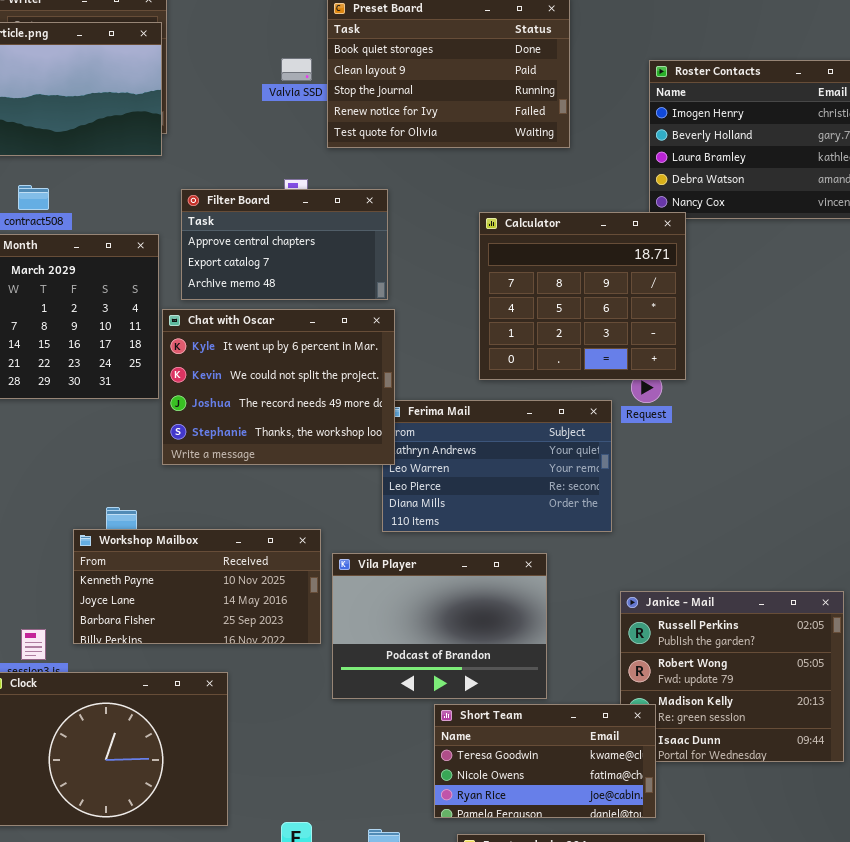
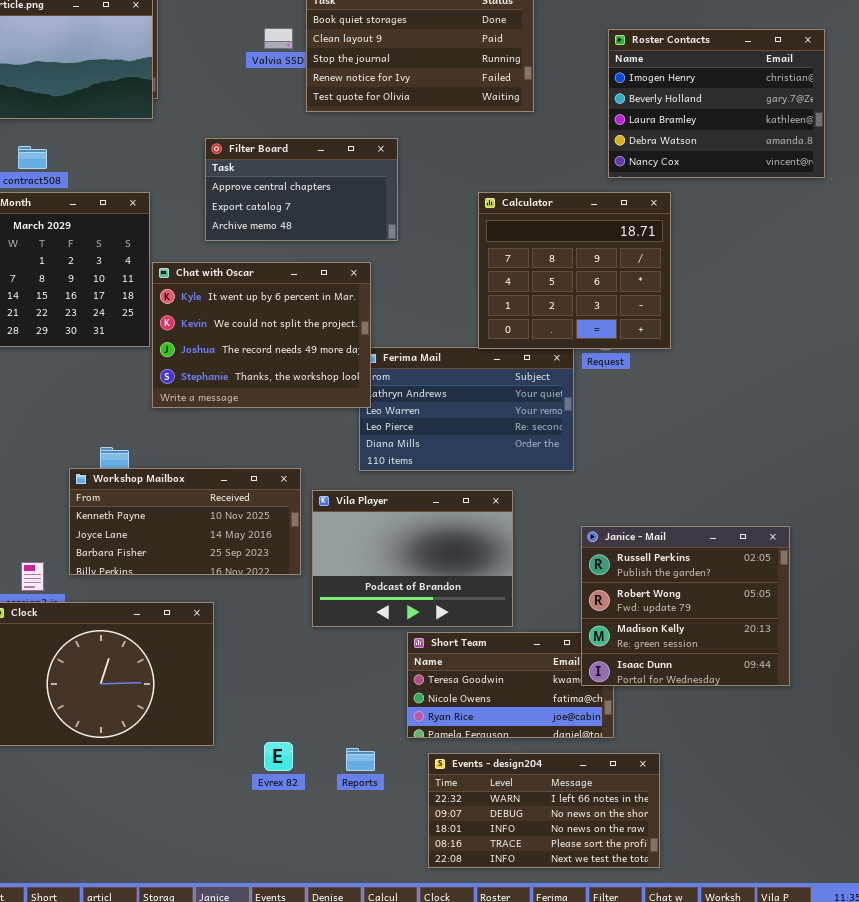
Filter Board: [181,189,388,300] -> [205,138,398,241], moved
Calculator: [479,212,686,380] -> [478,192,671,349], moved
Janice - Mail: [620,591,844,762] -> [581,526,790,686], raised

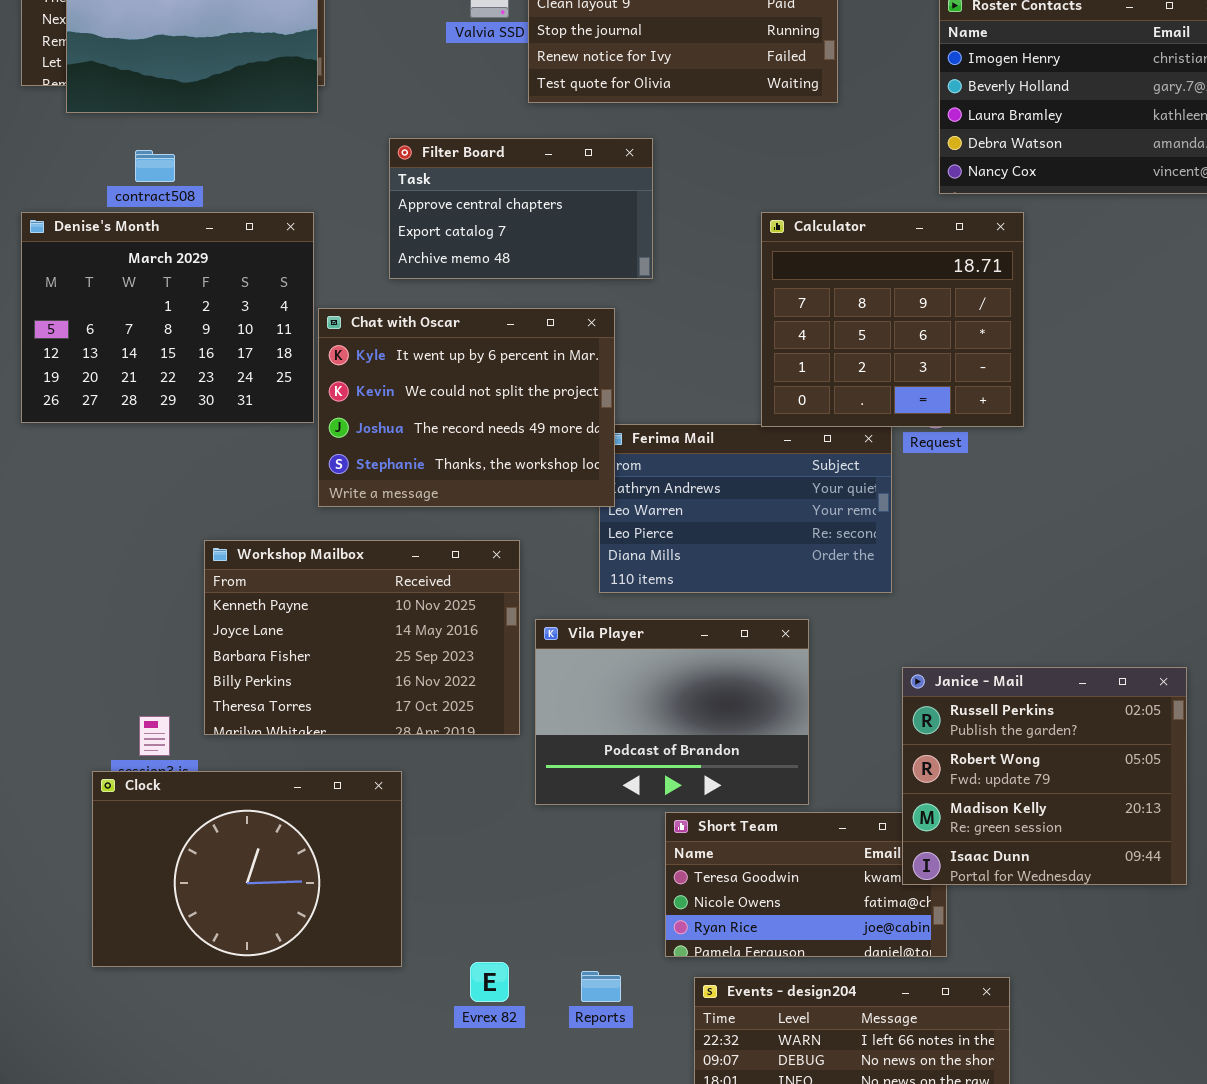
Workshop Mailbox: [69,468,301,575] -> [204,540,520,735], resized

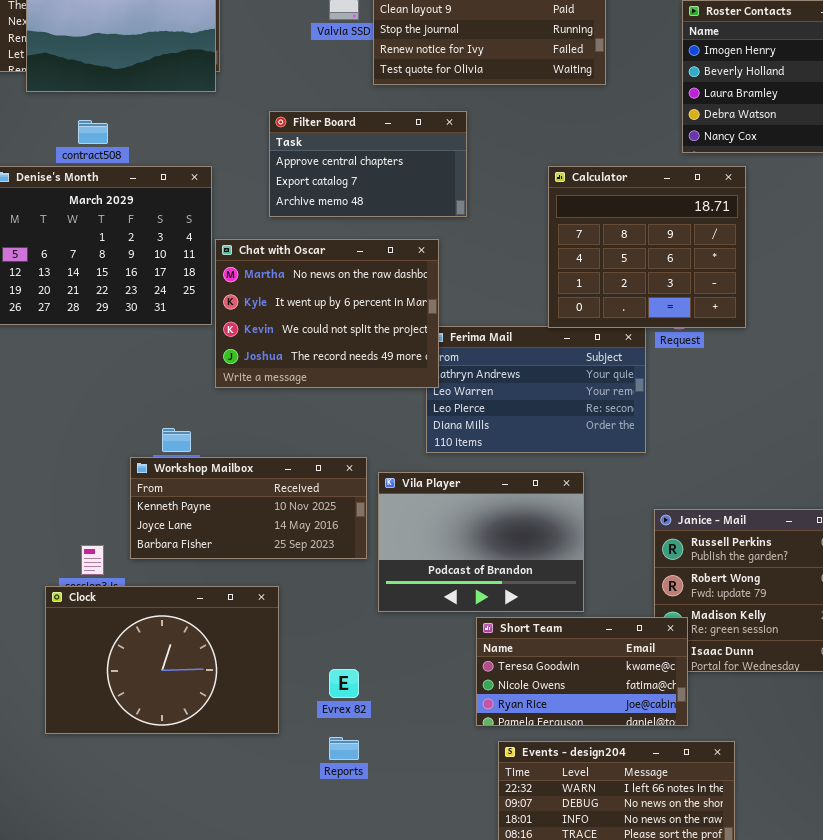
Chat with Oscar: [318,308,615,507] -> [215,239,439,388], scrolled up 1 row
Workshop Mailbox: [204,540,520,735] -> [130,457,367,559], resized
Short Team: [665,812,947,957] -> [476,617,688,726], raised
Evrex 82: [470,962,509,1002] -> [329,669,359,698], moved
Reports: [581,971,621,1002] -> [329,737,359,760], moved

